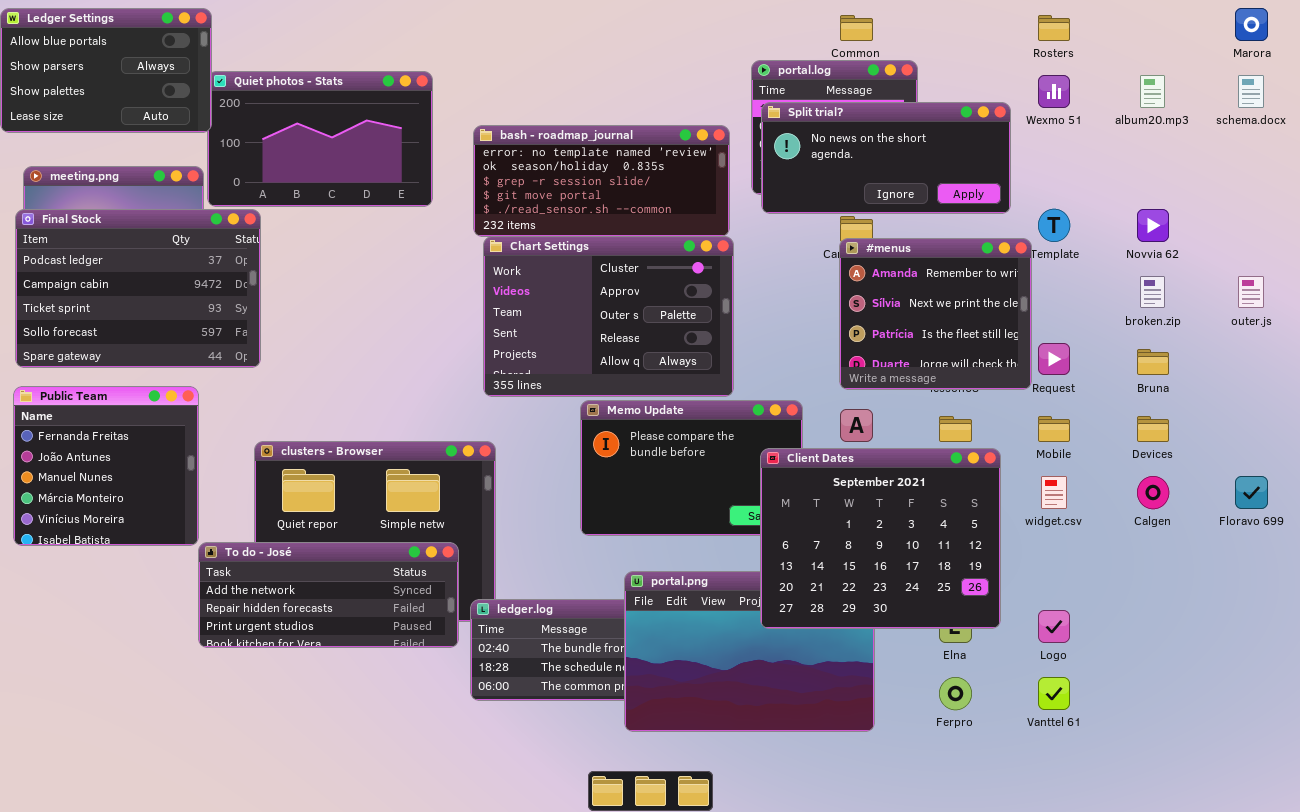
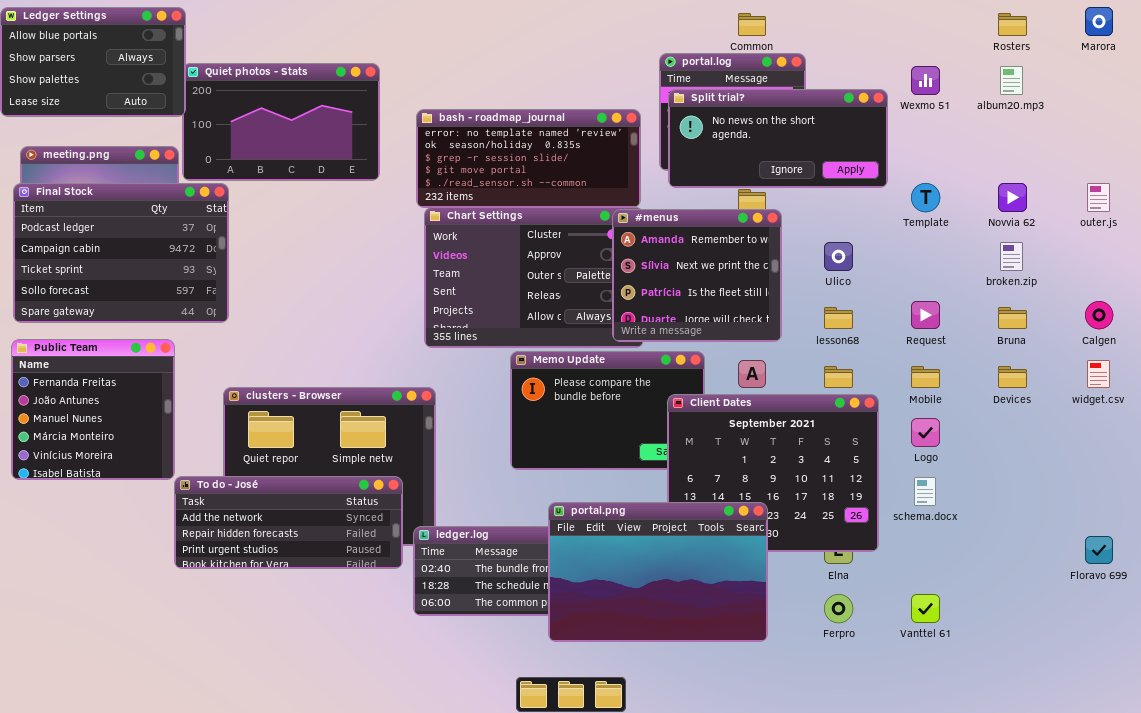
Rosters: [1038,15,1070,41] -> [998,13,1027,36], moved
schema.docx: [1238,75,1264,108] -> [914,477,936,506], moved
#menus: [839,238,1032,390] -> [612,209,782,342], moved
outer.js: [1238,276,1264,308] -> [1087,183,1110,212], moved
widget.csv: [1041,476,1067,509] -> [1087,360,1110,388], moved
Calgen: [1137,476,1169,509] -> [1085,301,1113,329], moved
Floravo 699: [1235,476,1268,509] -> [1085,536,1113,564], moved
portal.png: [624,571,875,732] -> [548,502,768,642], raised
Logo: [1038,610,1070,643] -> [911,418,940,447], moved

